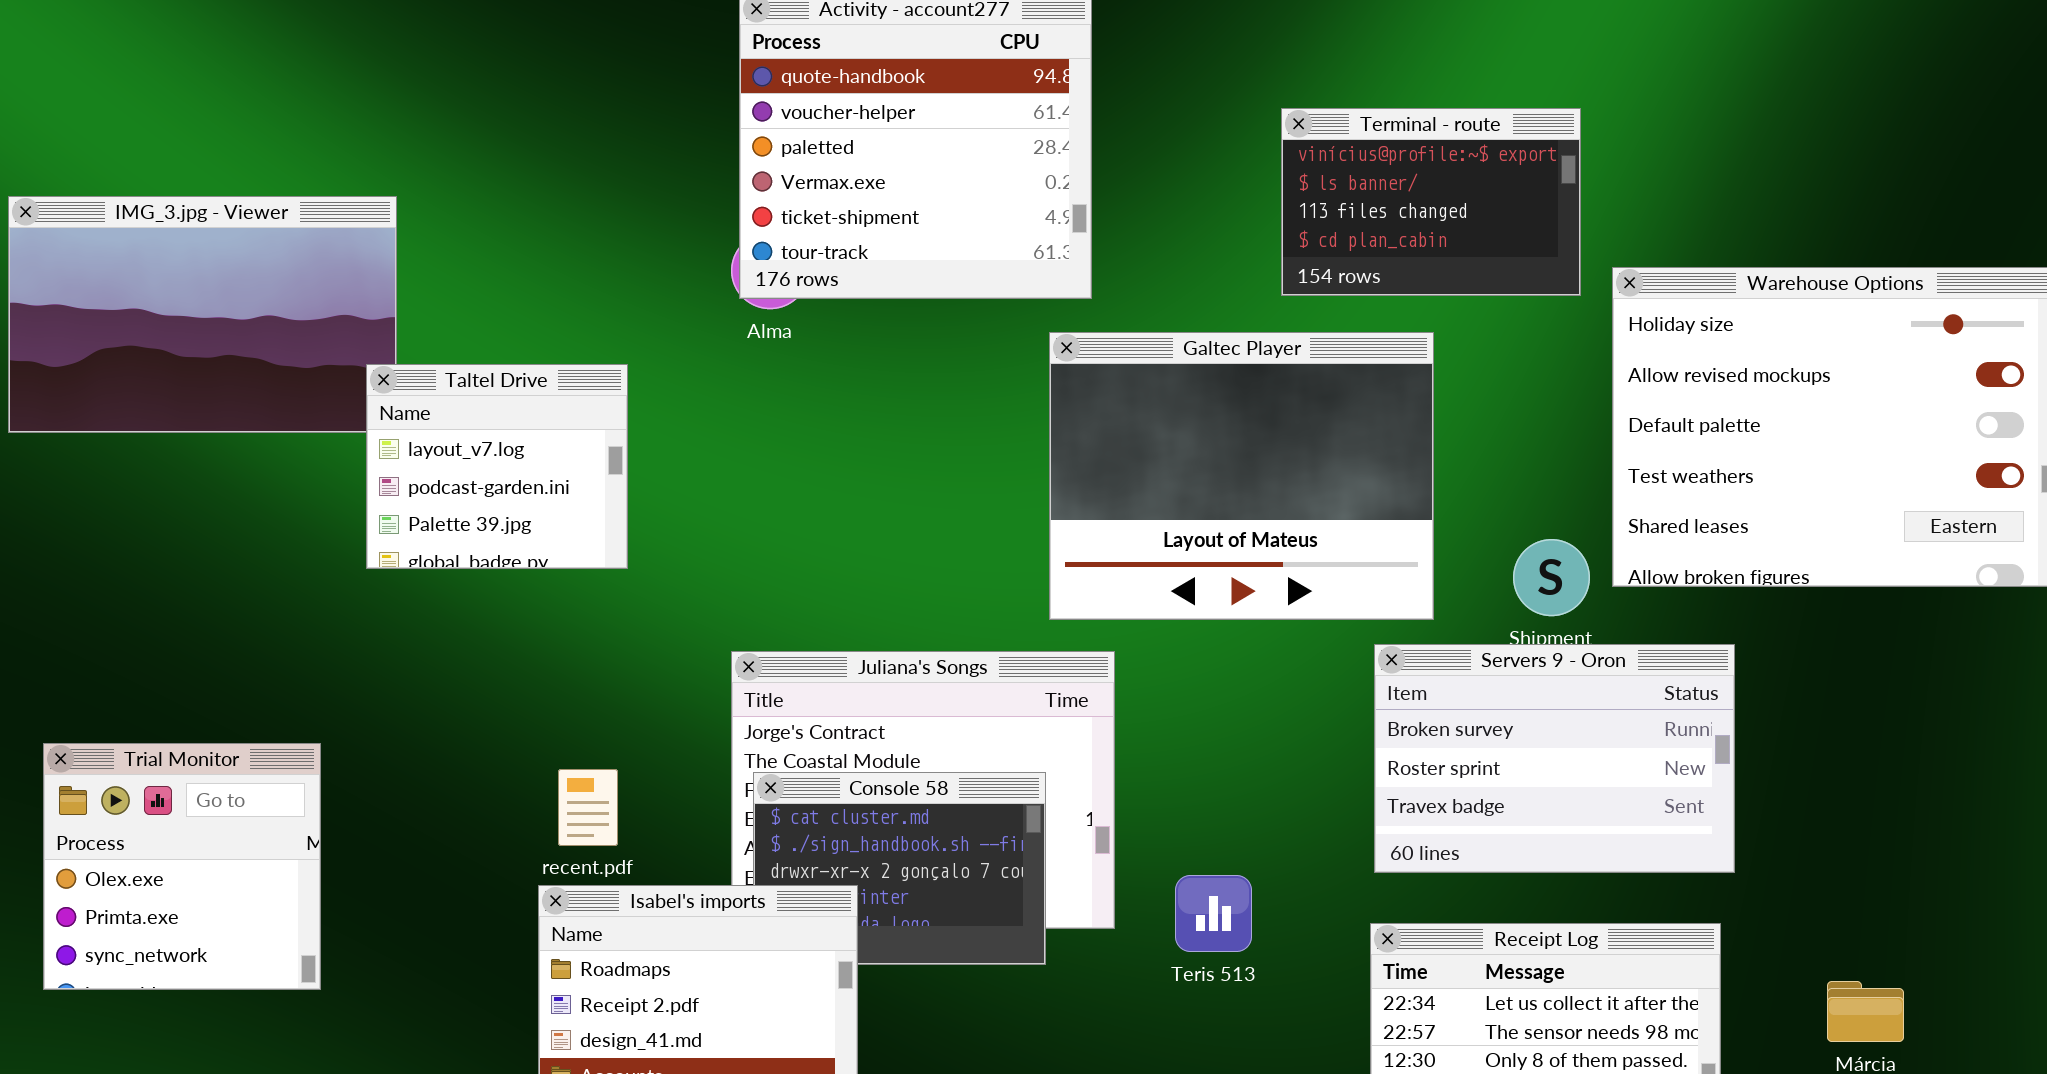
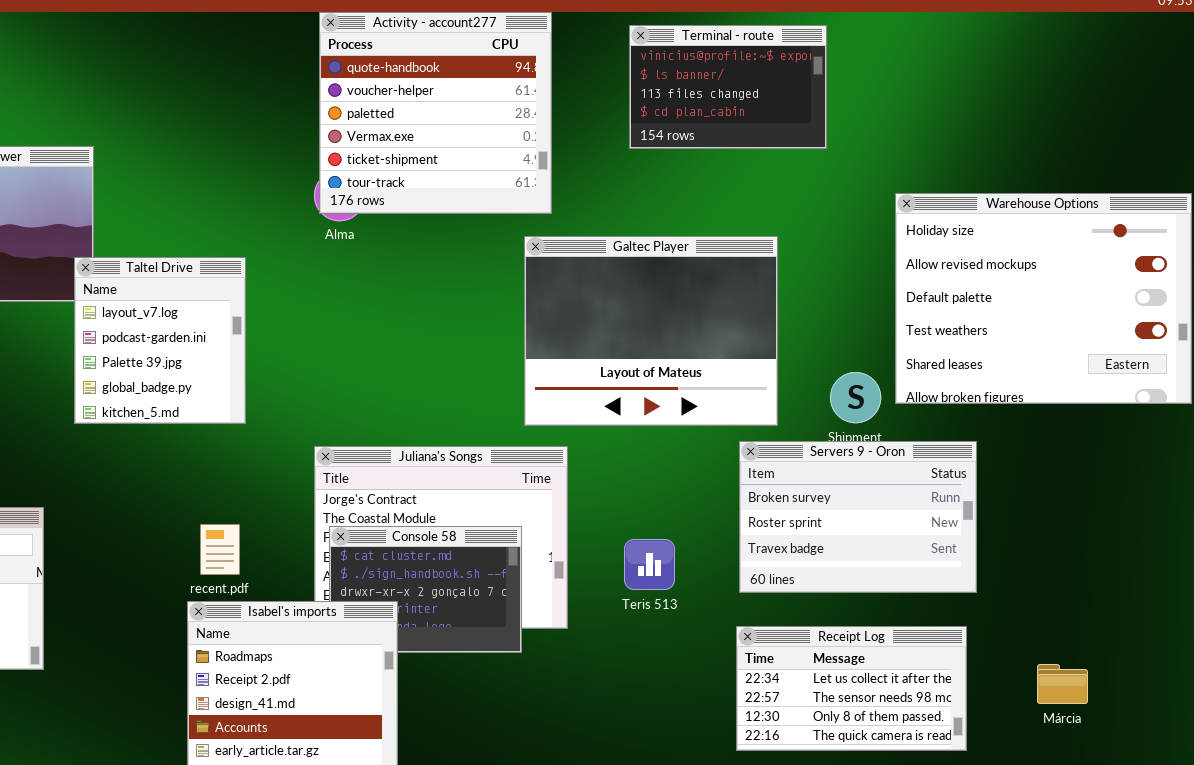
Terminal - route: [1281,108,1581,296] -> [629,25,827,149], moved
Taltel Drive: [366,364,628,569] -> [74,257,246,424], resized
Teris 513: [1175,875,1252,952] -> [624,539,675,590], moved

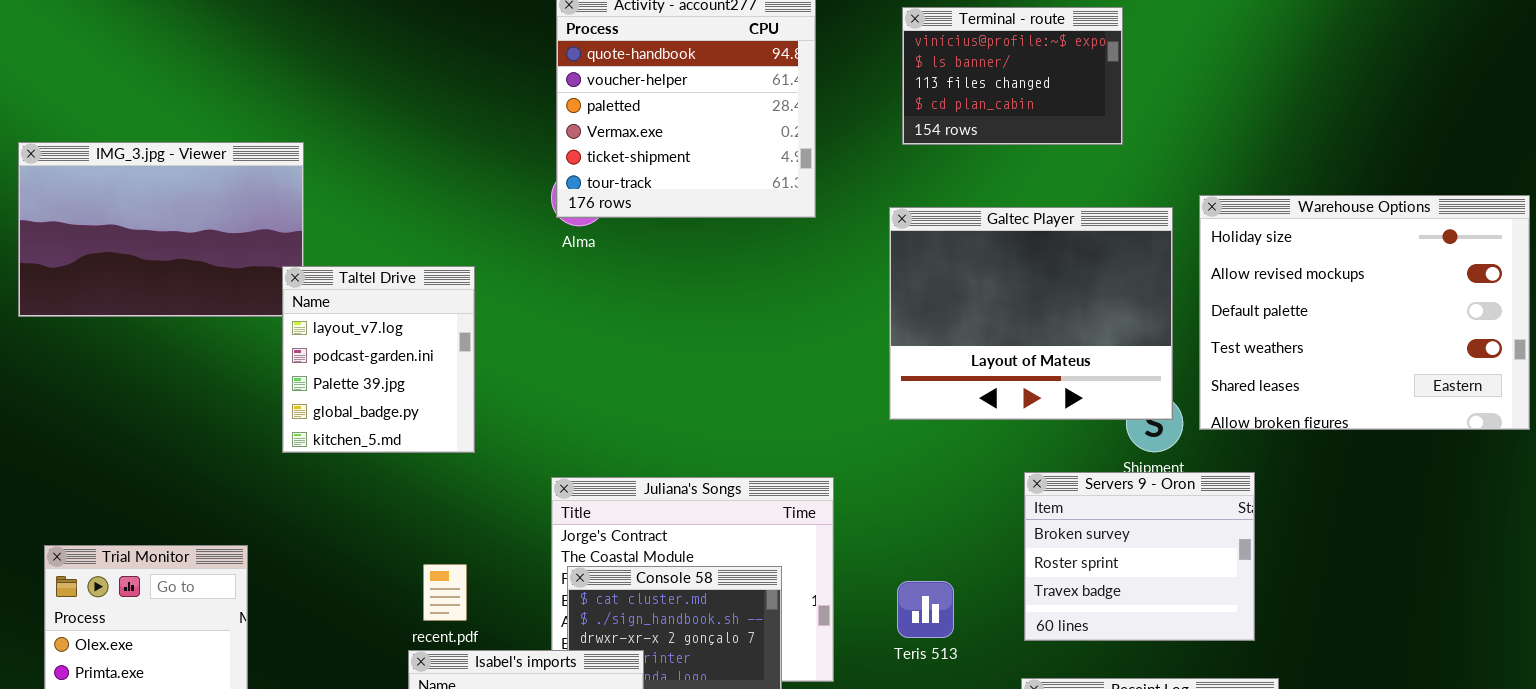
Galtec Player: [524,236,778,426] -> [889,207,1173,420], moved
Servers 9 - Oron: [739,441,977,593] -> [1024,472,1255,641], resized

